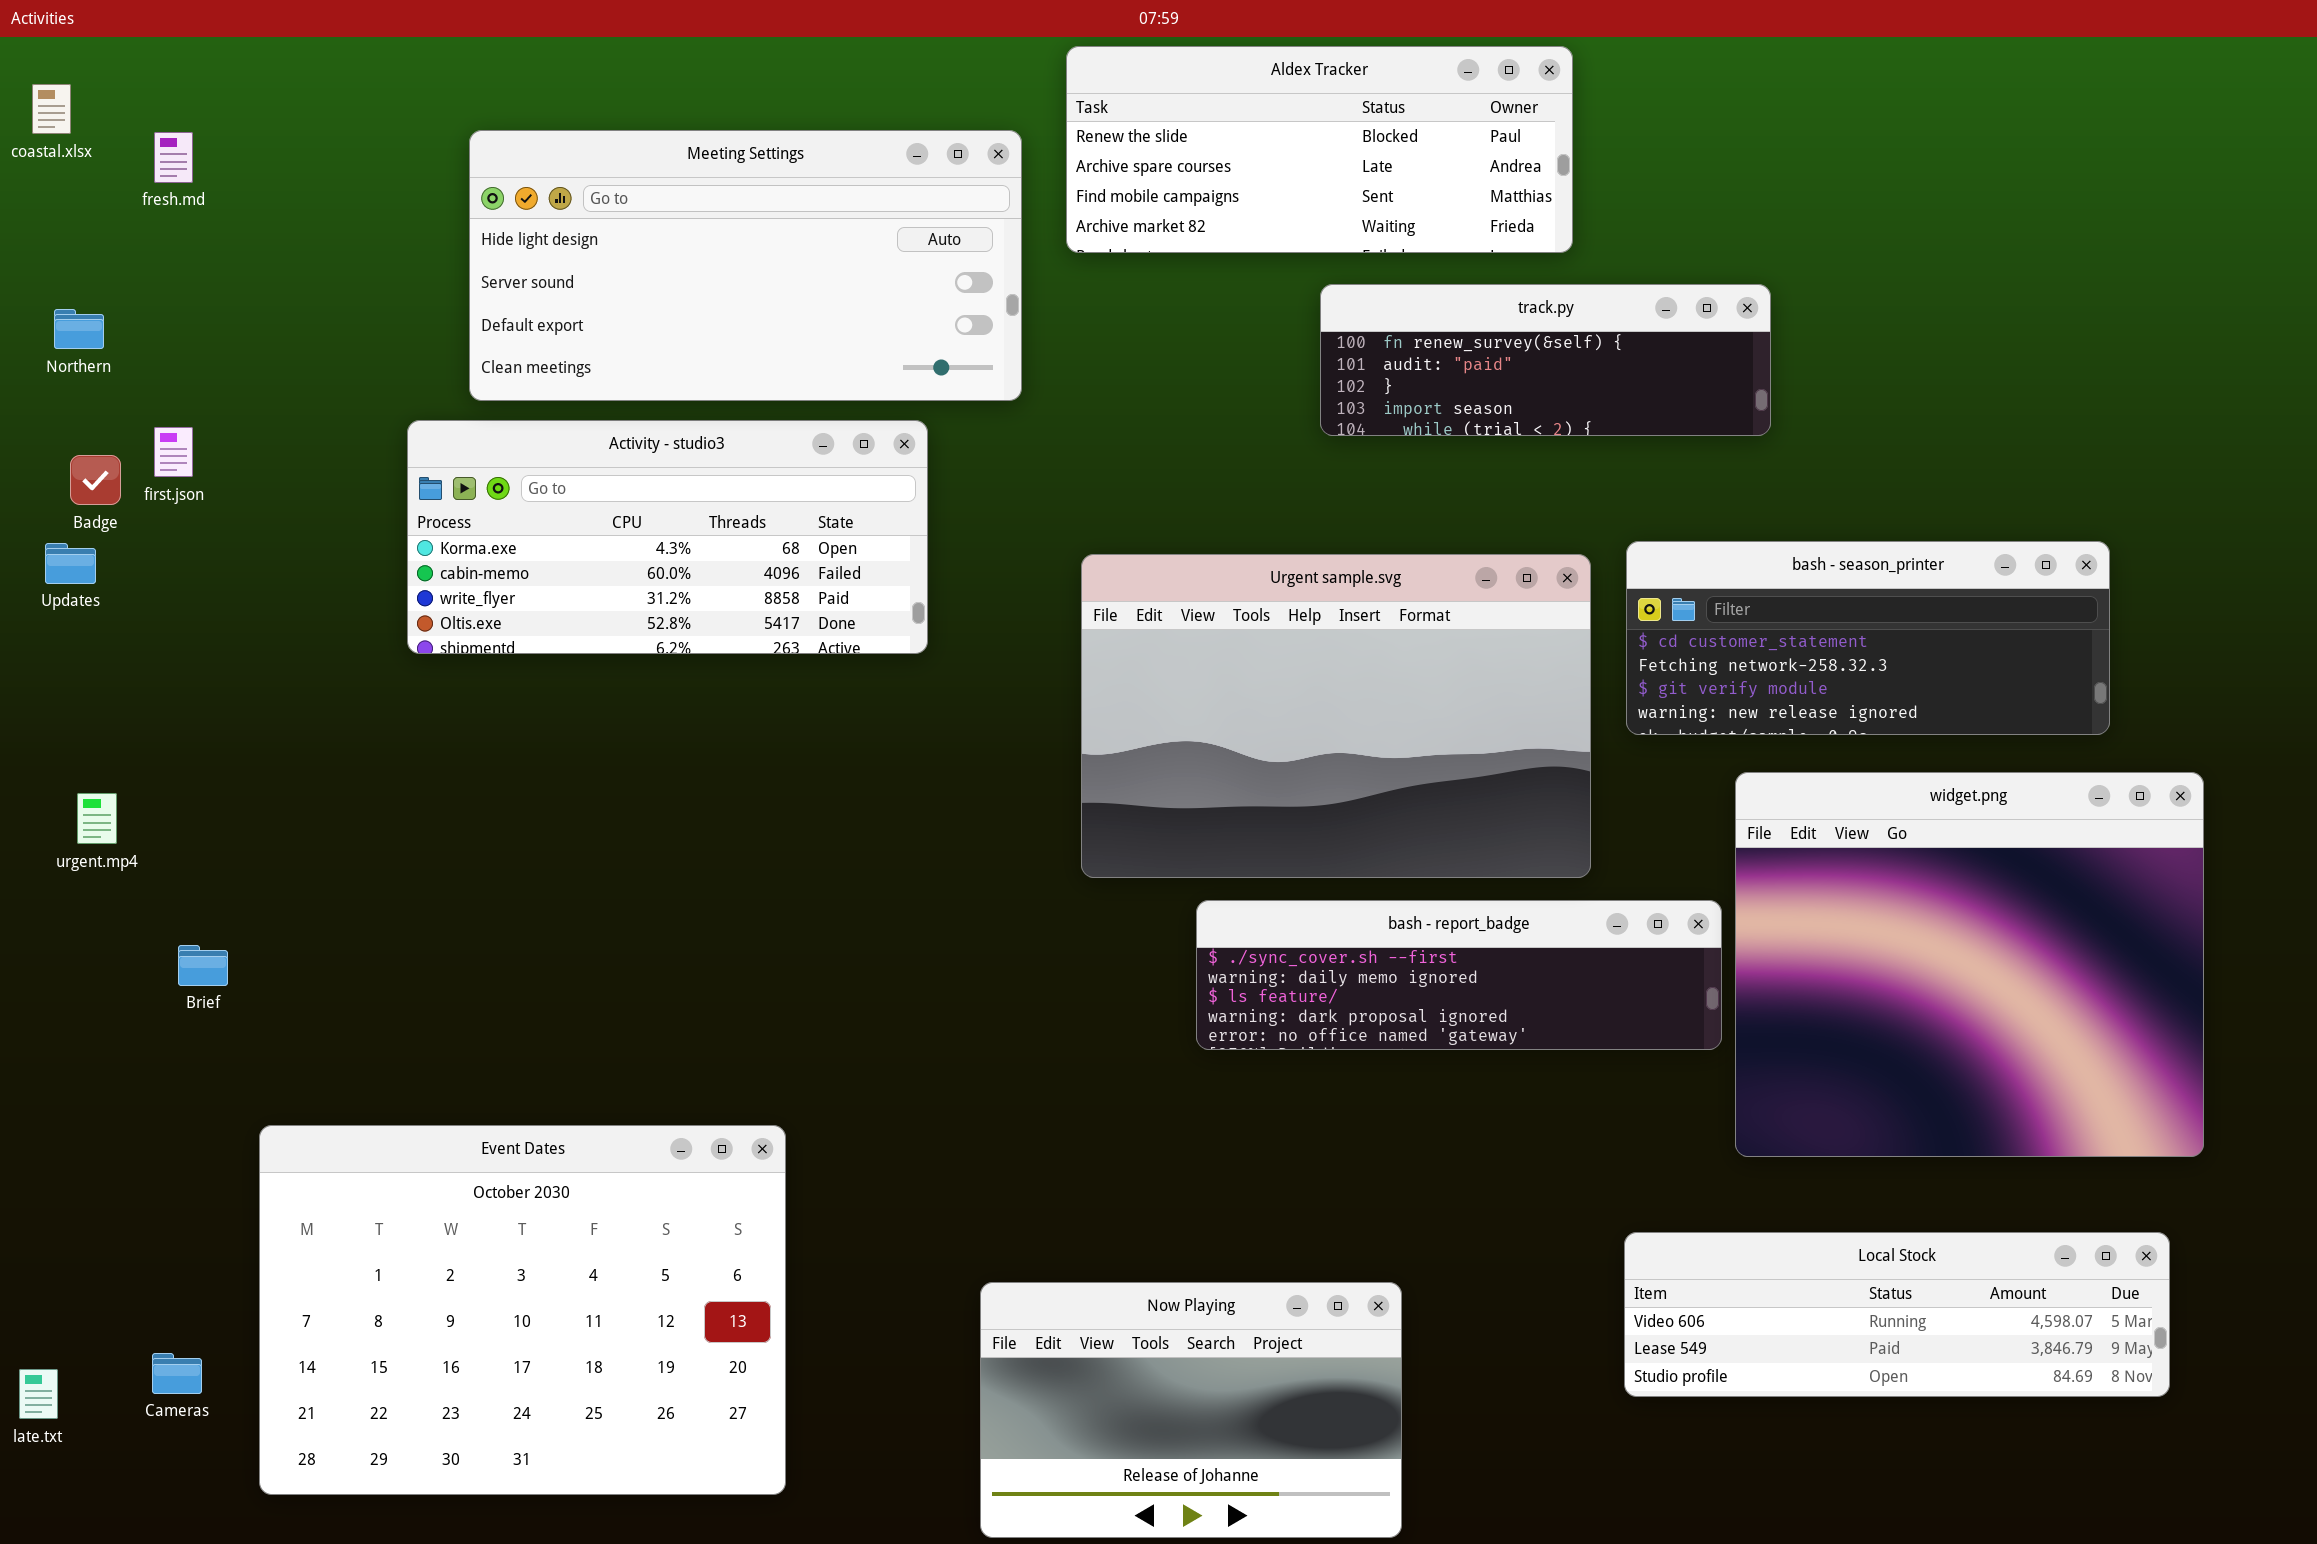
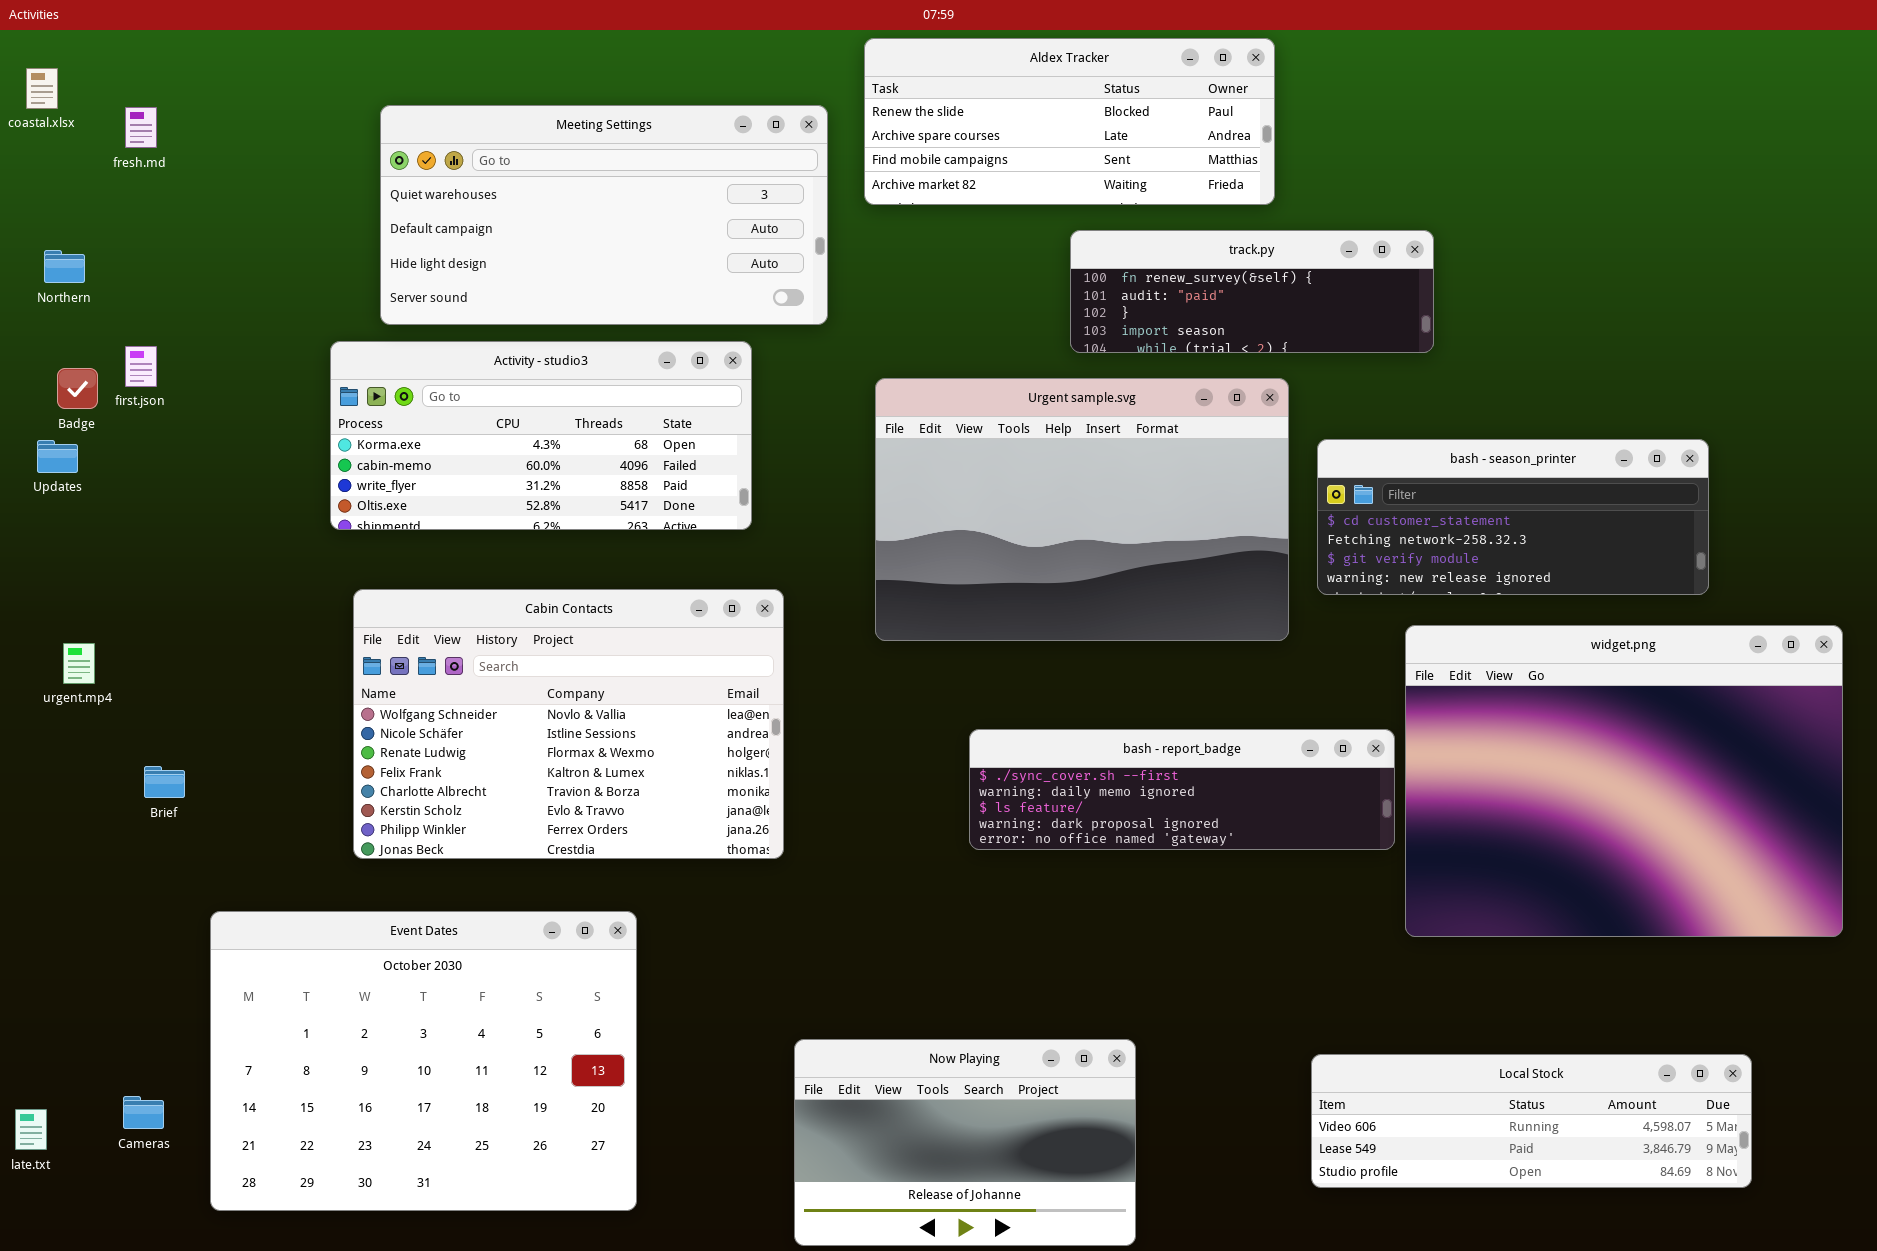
Meeting Settings: [469,130,1022,401] -> [380,105,828,325], scrolled up 2 rows
Urgent sample.svg: [1081,554,1591,878] -> [875,378,1289,641], moved
Cabin Contacts: none -> [353,589,784,859], opened
widget.png: [1735,772,2204,1157] -> [1405,625,1843,937], resized
Local Stock: [1624,1232,2170,1397] -> [1311,1054,1752,1188], moved

